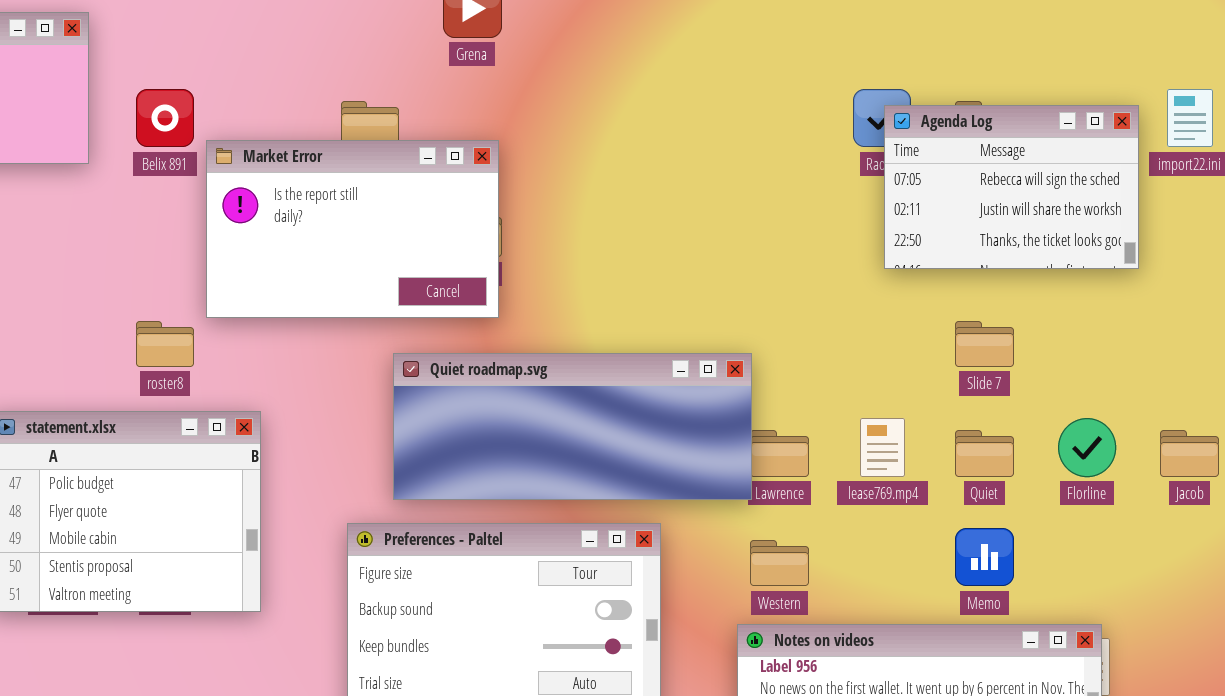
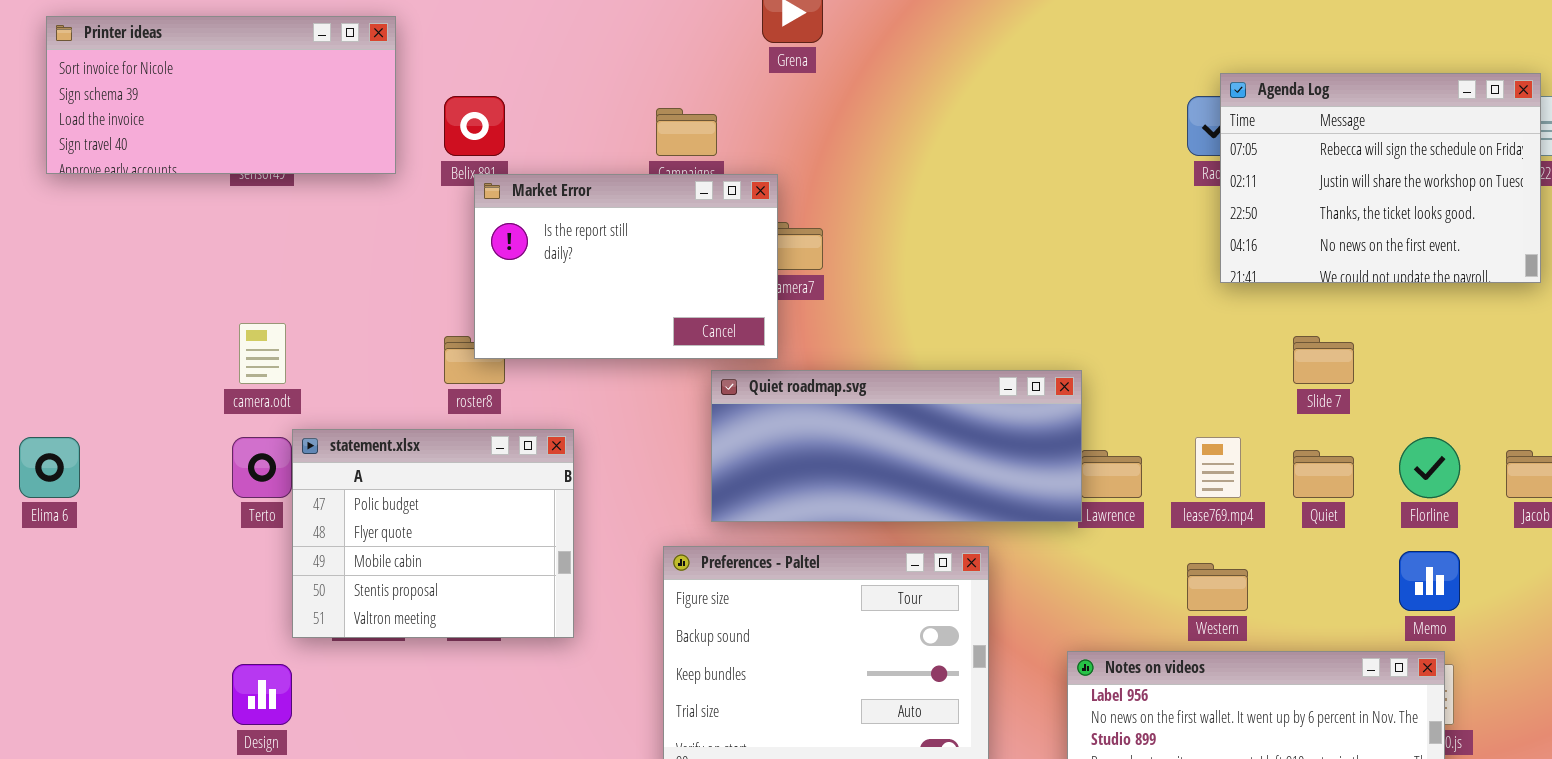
Agenda Log: [884,105,1139,269] -> [1220,73,1541,283], resized
Market Error: [206,140,499,318] -> [474,174,778,359], moved
Memo: [955,528,1014,586] -> [1399,551,1460,611], moved
Western: [750,540,809,586] -> [1187,563,1248,611], moved

